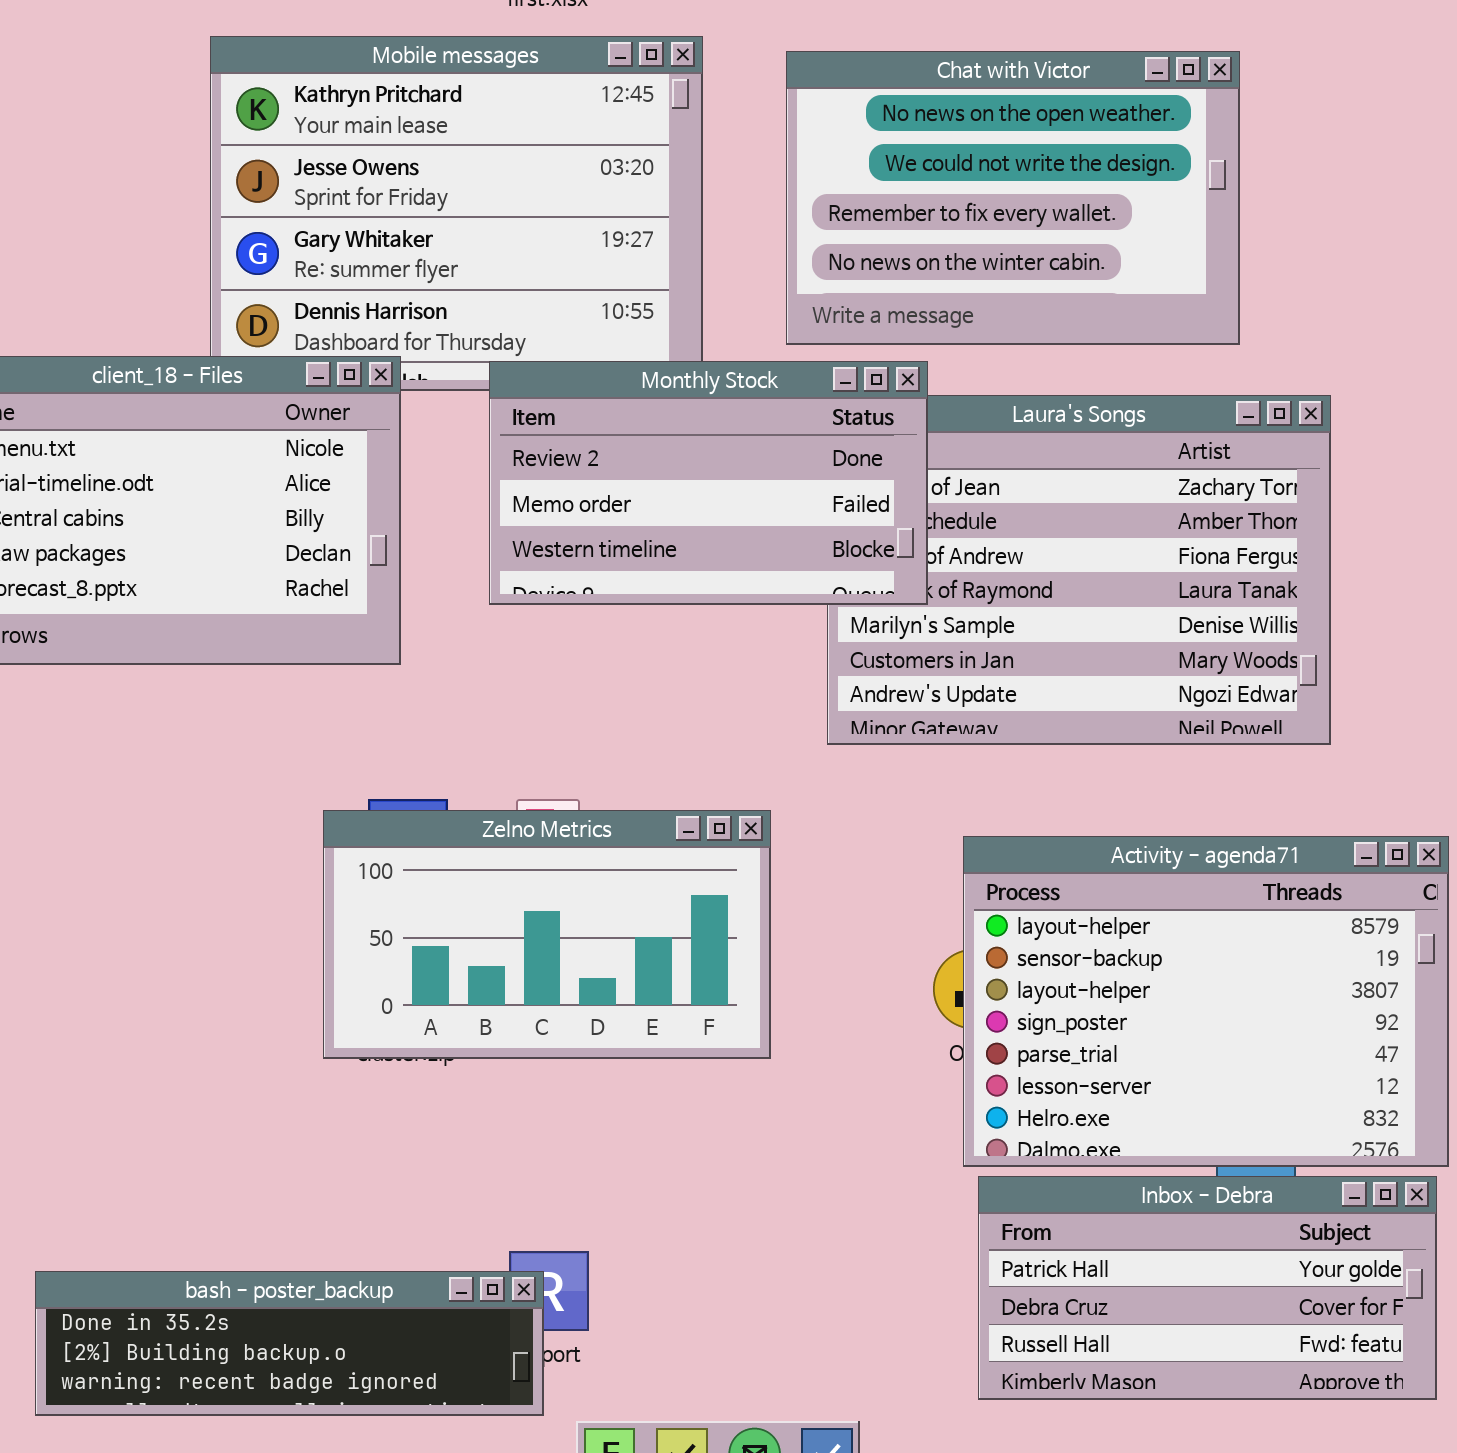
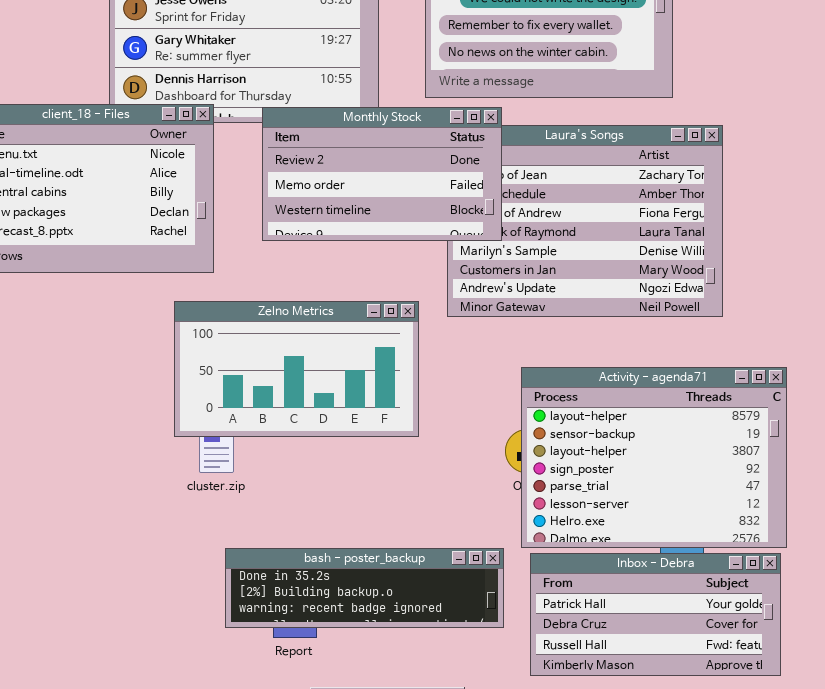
Zelno Metrics: [323,810,771,1059] -> [174,301,419,437], moved
bash - poster_backup: [35,1271,544,1416] -> [225,548,504,628], moved

